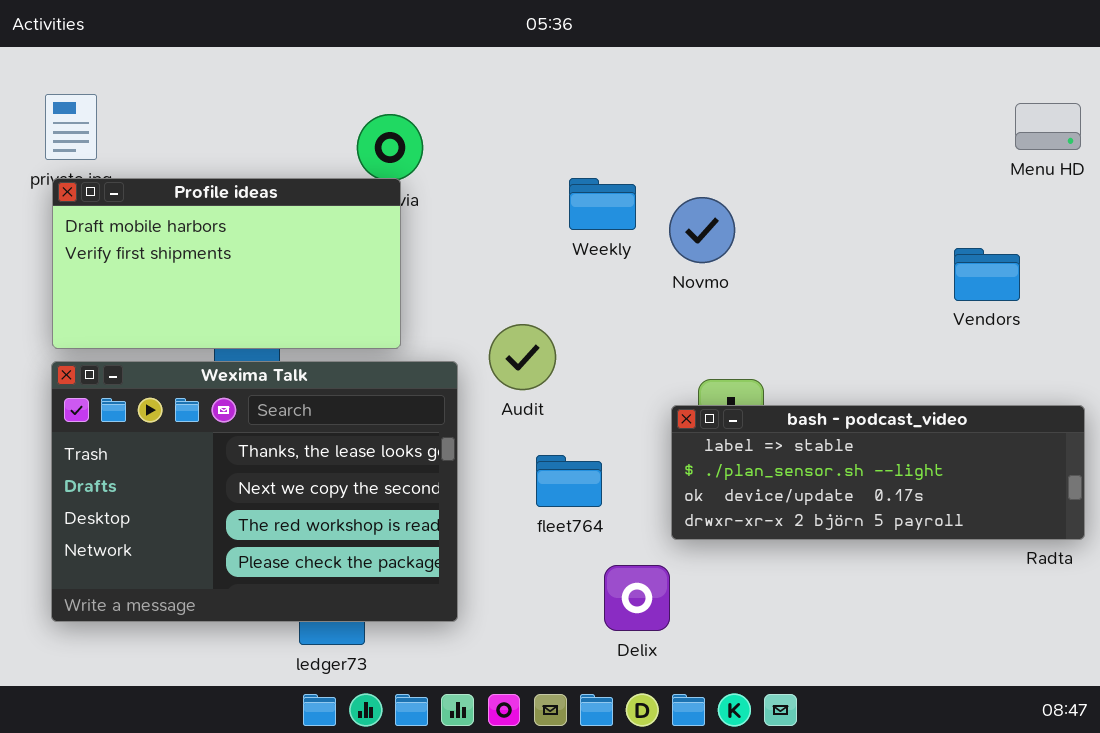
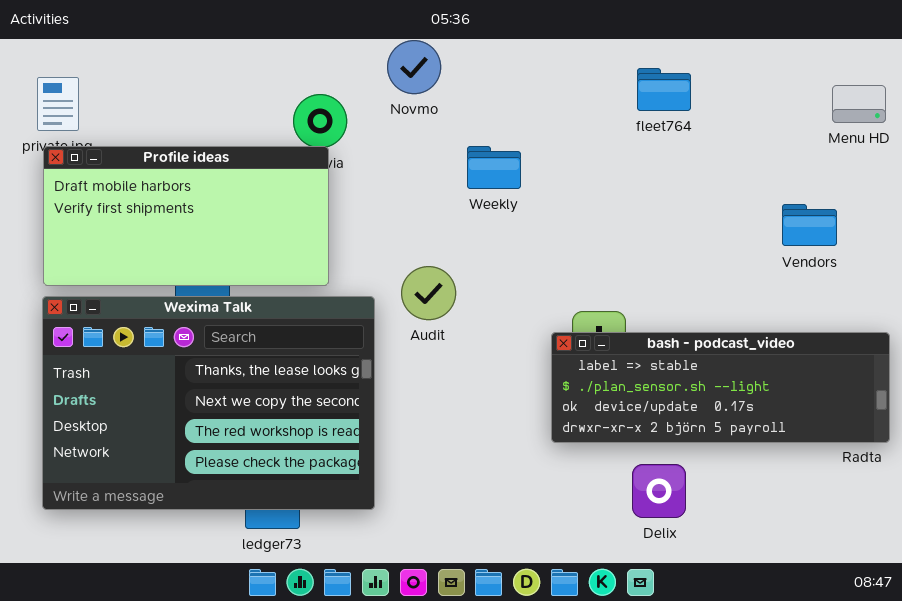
Novmo: [669,197,735,263] -> [387,40,441,94], moved
fleet764: [536,455,602,507] -> [637,68,691,111], moved
Delix: [604,565,670,631] -> [632,464,686,518], moved

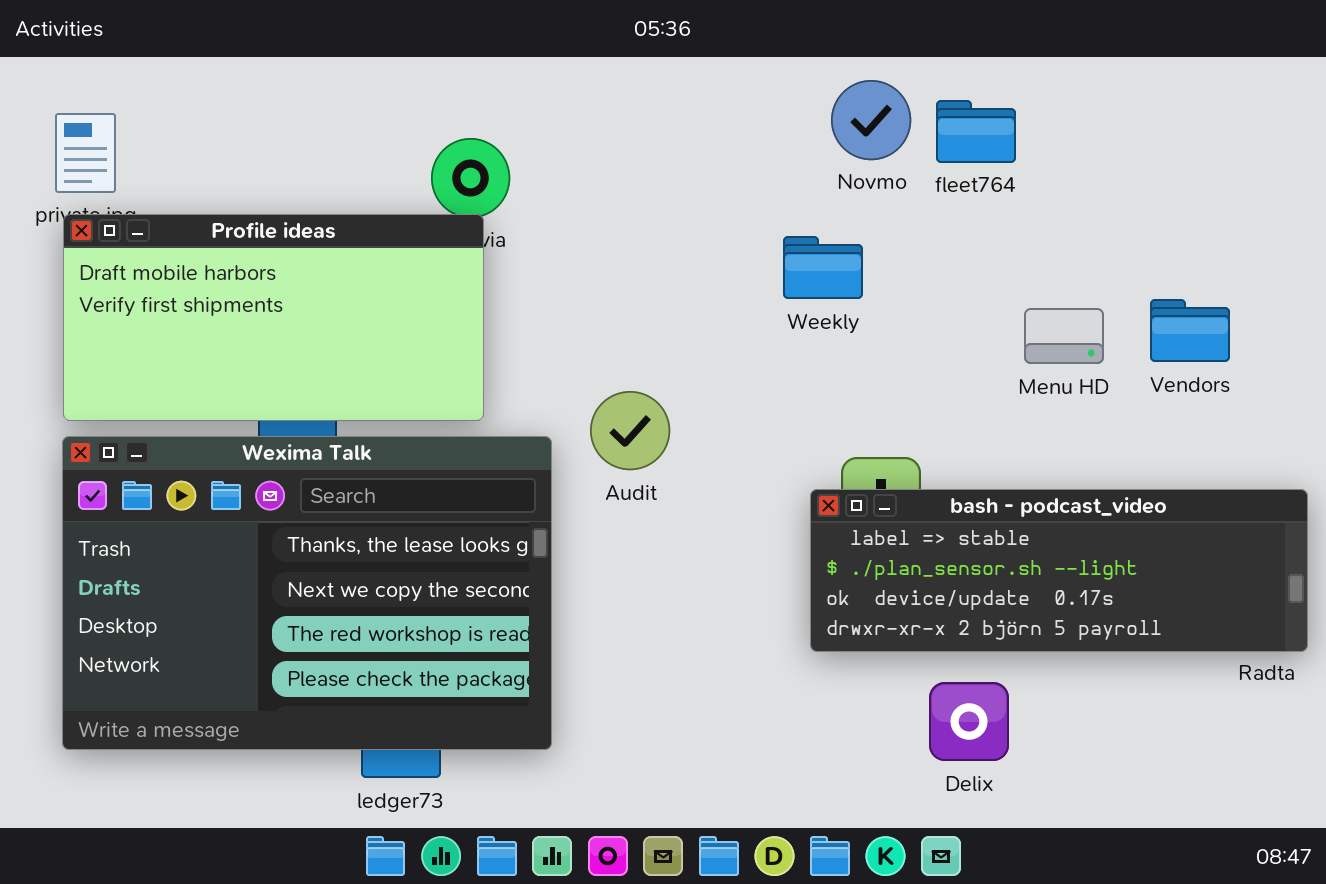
Novmo: [387,40,441,94] -> [831,80,911,160], moved
Menu HD: [832,85,886,123] -> [1024,308,1104,364], moved
Weekly: [467,146,521,189] -> [783,236,863,299], moved

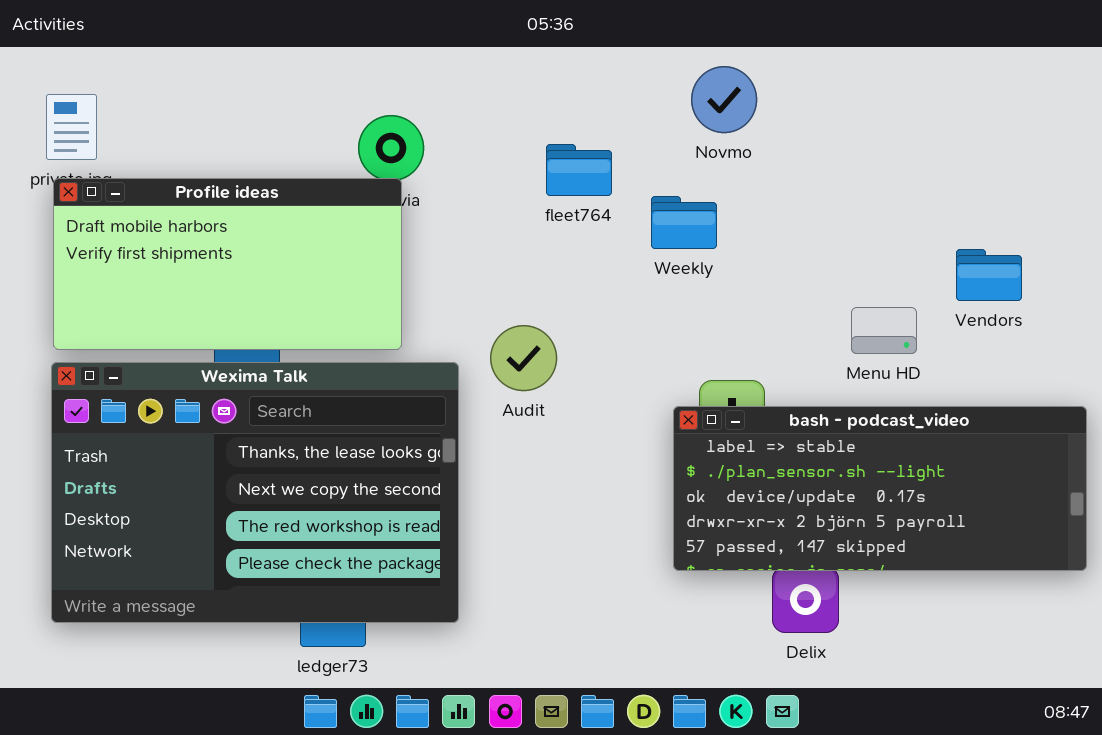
fleet764: [936,100,1016,163] -> [546,144,612,196], moved
Menu HD: [1024,308,1104,364] -> [851,307,917,354], moved
bash - podcast_video: [810,489,1308,652] -> [673,406,1087,571], resized

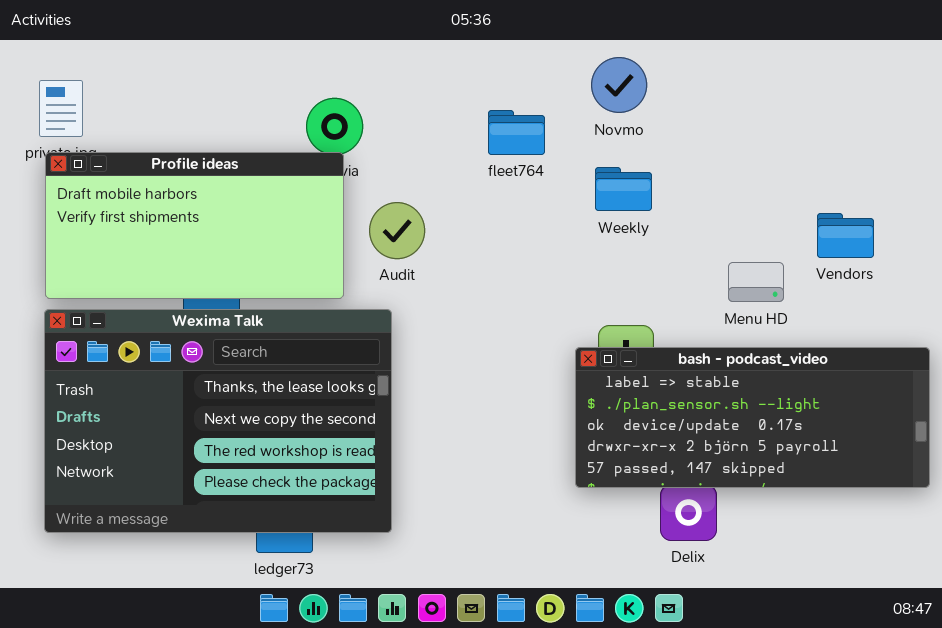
fleet764: [546,144,612,196] -> [488,110,545,155], moved
Weekly: [651,196,717,249] -> [595,167,652,211], moved
Audit: [490,325,557,391] -> [369,202,425,259], moved

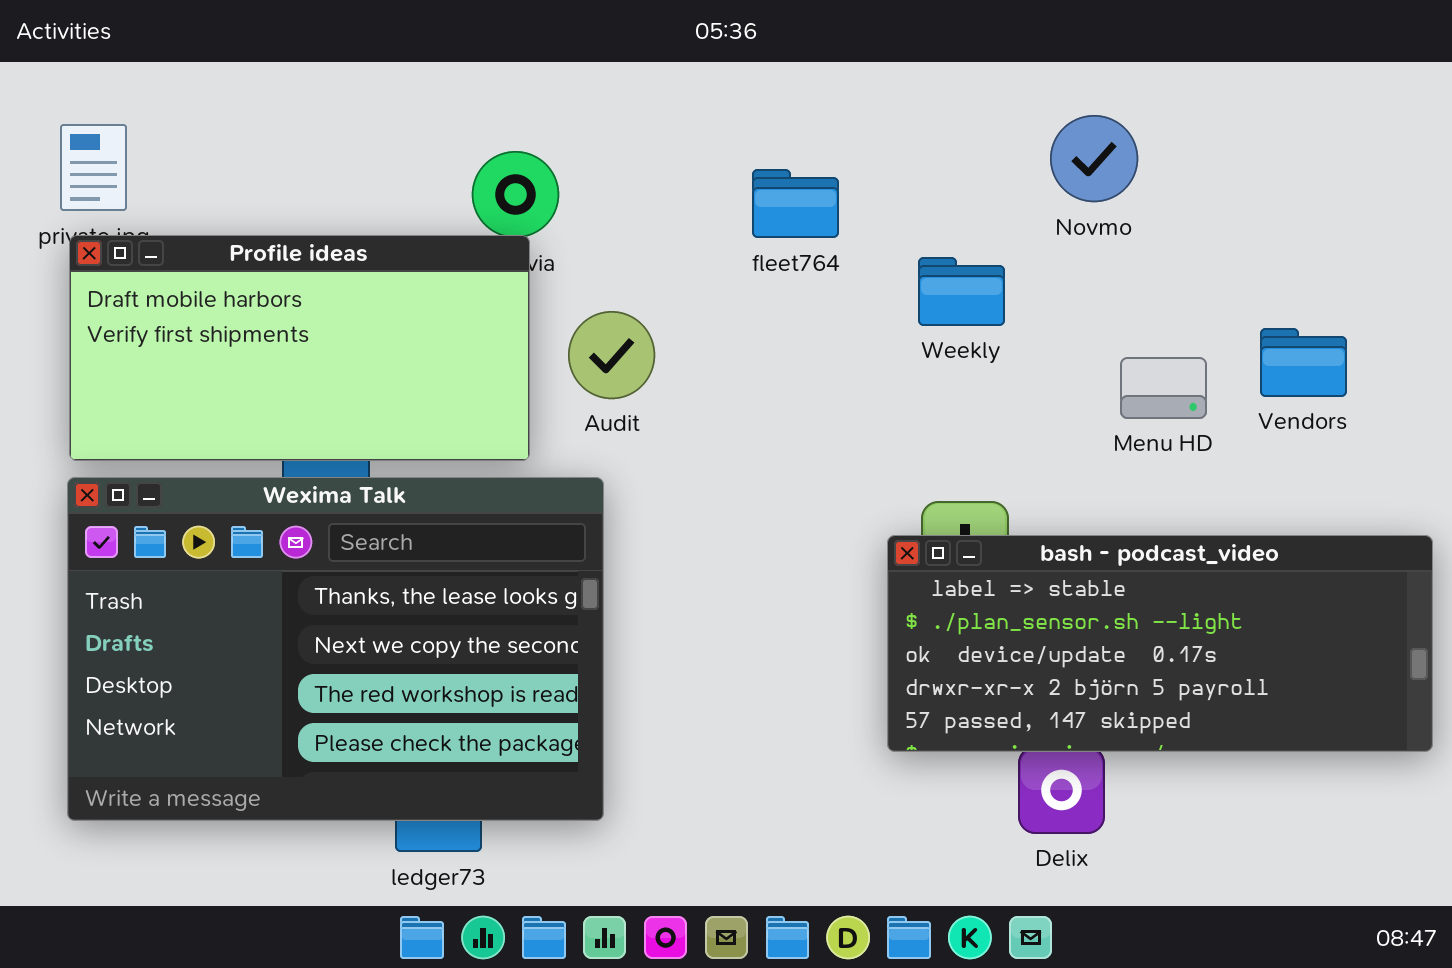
Novmo: [591,57,647,113] -> [1050,115,1138,202], moved
Menu HD: [728,262,784,302] -> [1120,357,1207,419], moved

